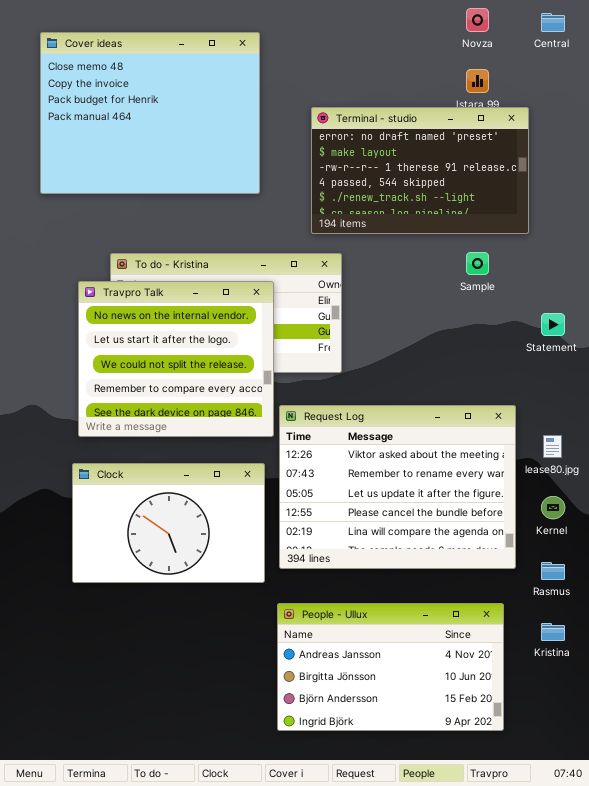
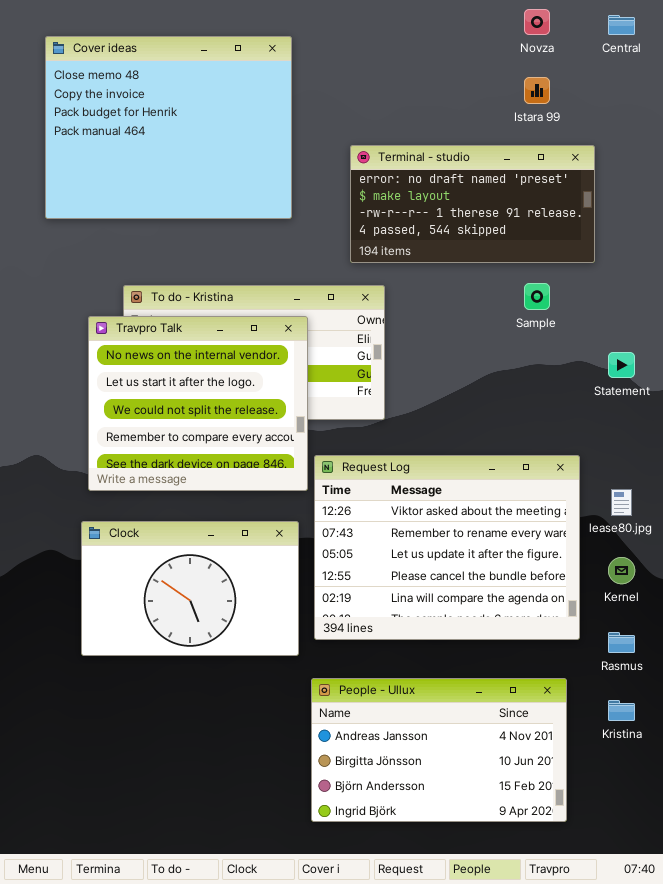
Terminal - studio: [311,107,529,234] -> [350,145,595,263], resized

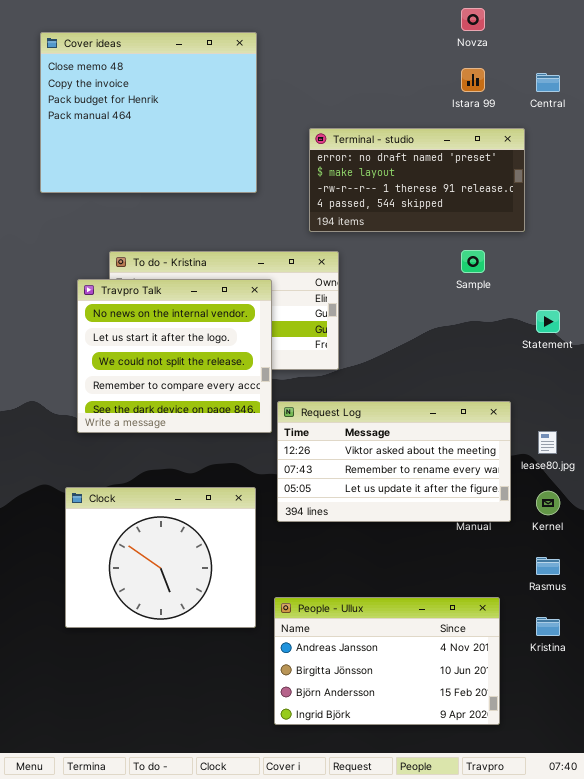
Central: [608,15,635,35] -> [536,73,560,92], moved
Request Log: [314,455,580,640] -> [277,401,511,522], resized
Clock: [81,521,299,656] -> [65,487,256,628], moved, resized

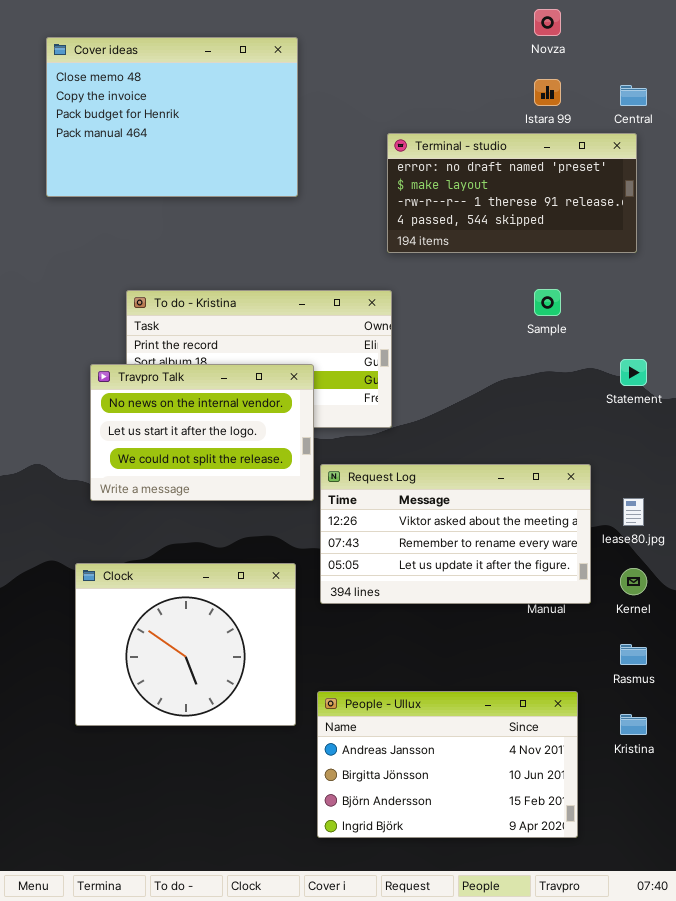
Cover ideas: [40,32,257,193] -> [46,37,298,197], resized
Terminal - studio: [309,128,525,232] -> [387,133,637,253], moved
Travpro Talk: [77,279,272,433] -> [90,364,314,501], resized

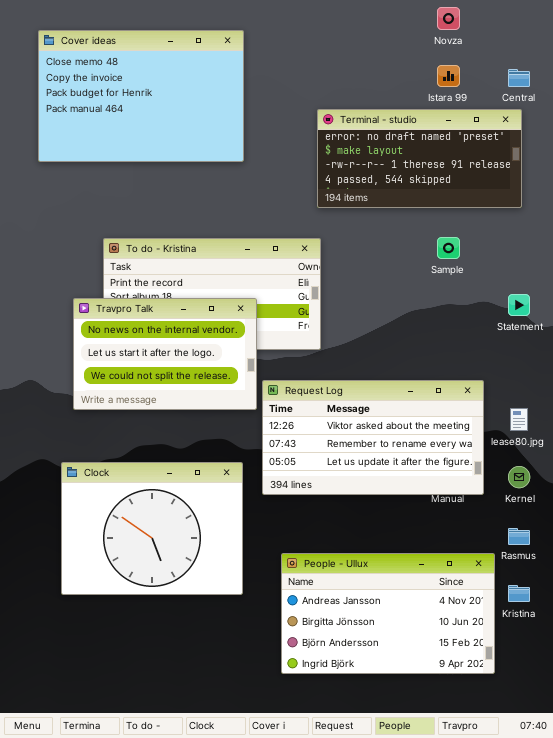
People - Ullux: [317,691,578,838] -> [281,553,495,674], moved

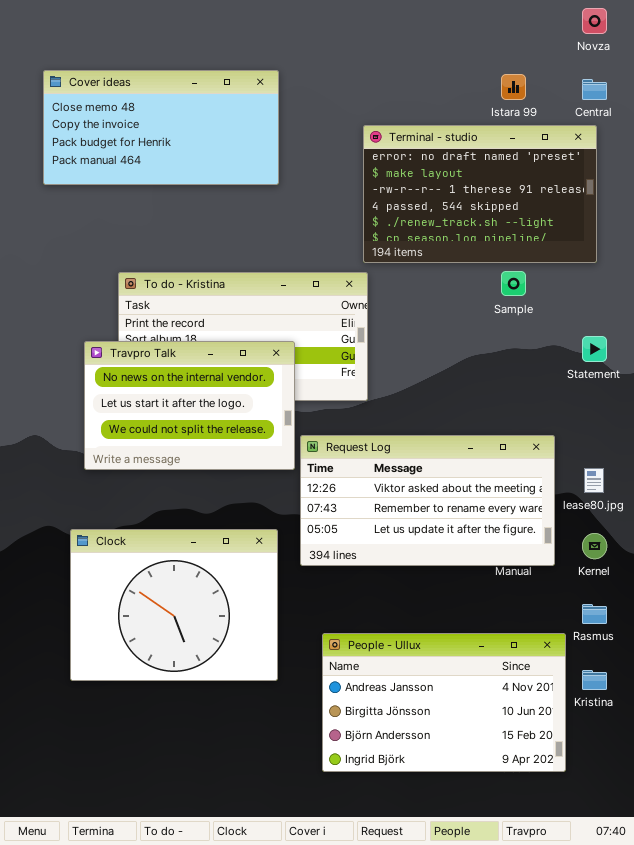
Novza: [437,7,460,30] -> [582,8,607,34], moved
Cover ideas: [38,30,244,162] -> [43,70,279,185], resized
Terminal - studio: [317,109,522,208] -> [363,125,597,263], resized

